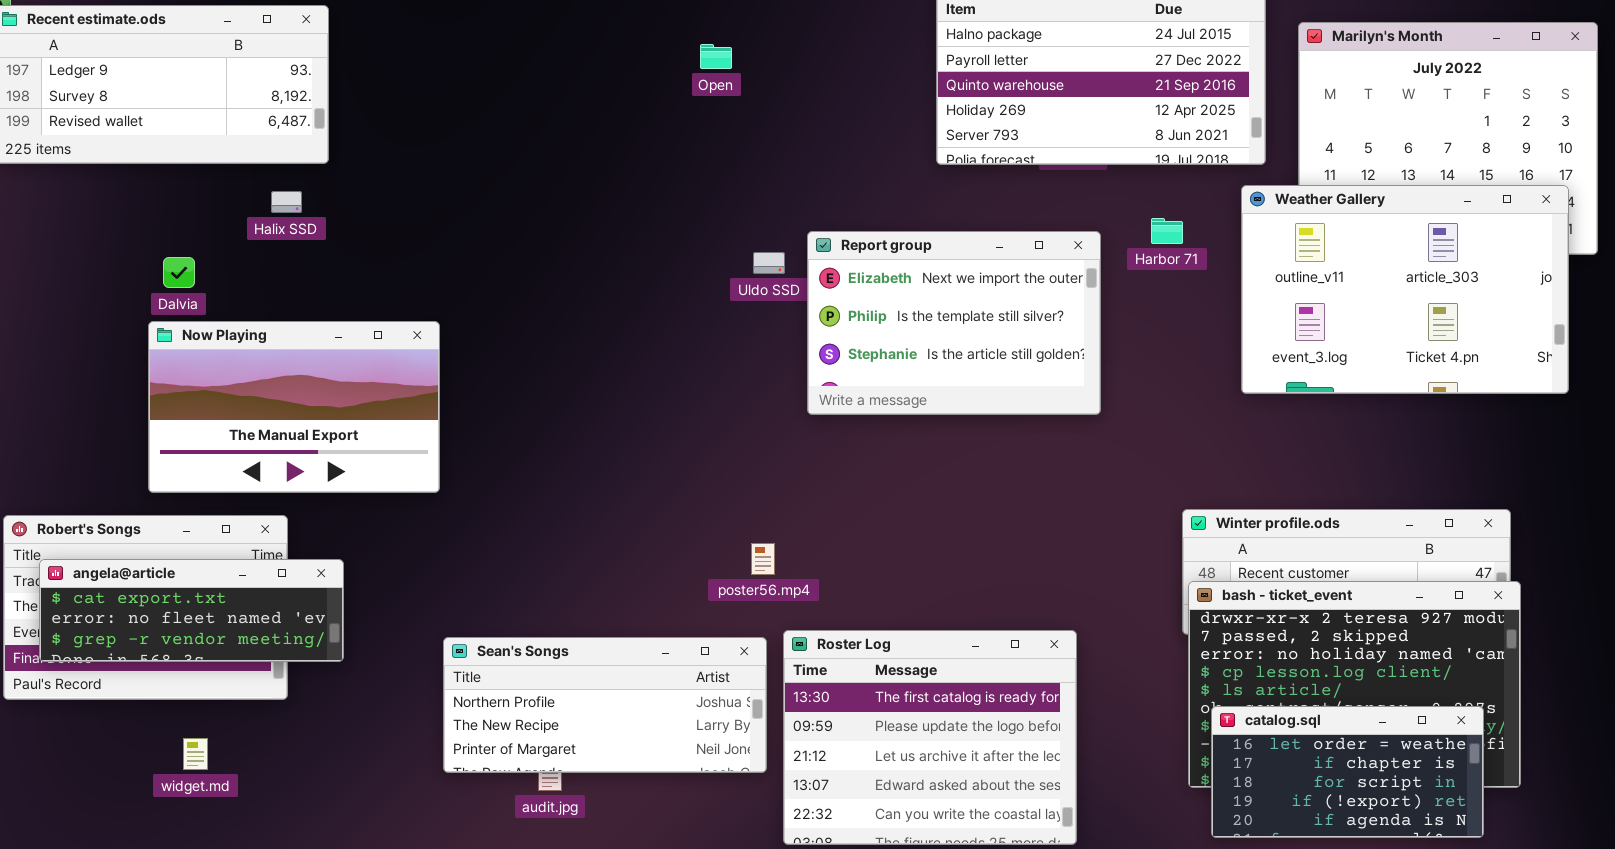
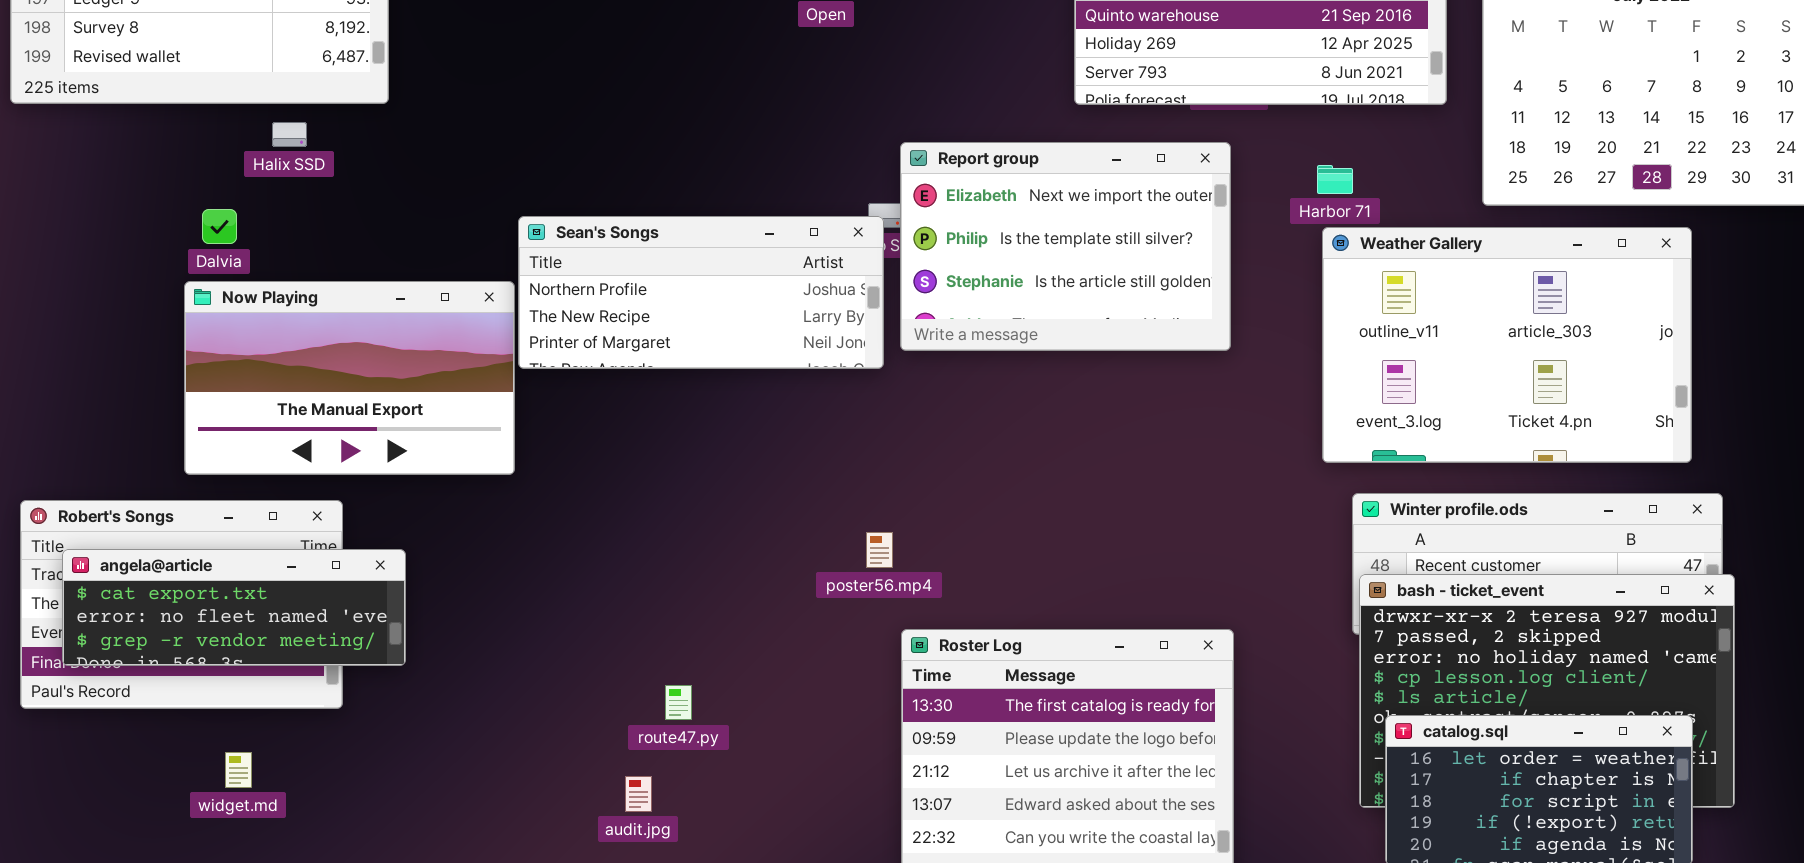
Weather Gallery: [1241,185,1569,394] -> [1322,227,1692,463], moved
Halix SSD: [271,191,302,213] -> [272,122,307,147], moved
Report group: [807,231,1101,415] -> [900,142,1231,351], moved
Sean's Songs: [443,637,767,773] -> [518,216,884,369], moved

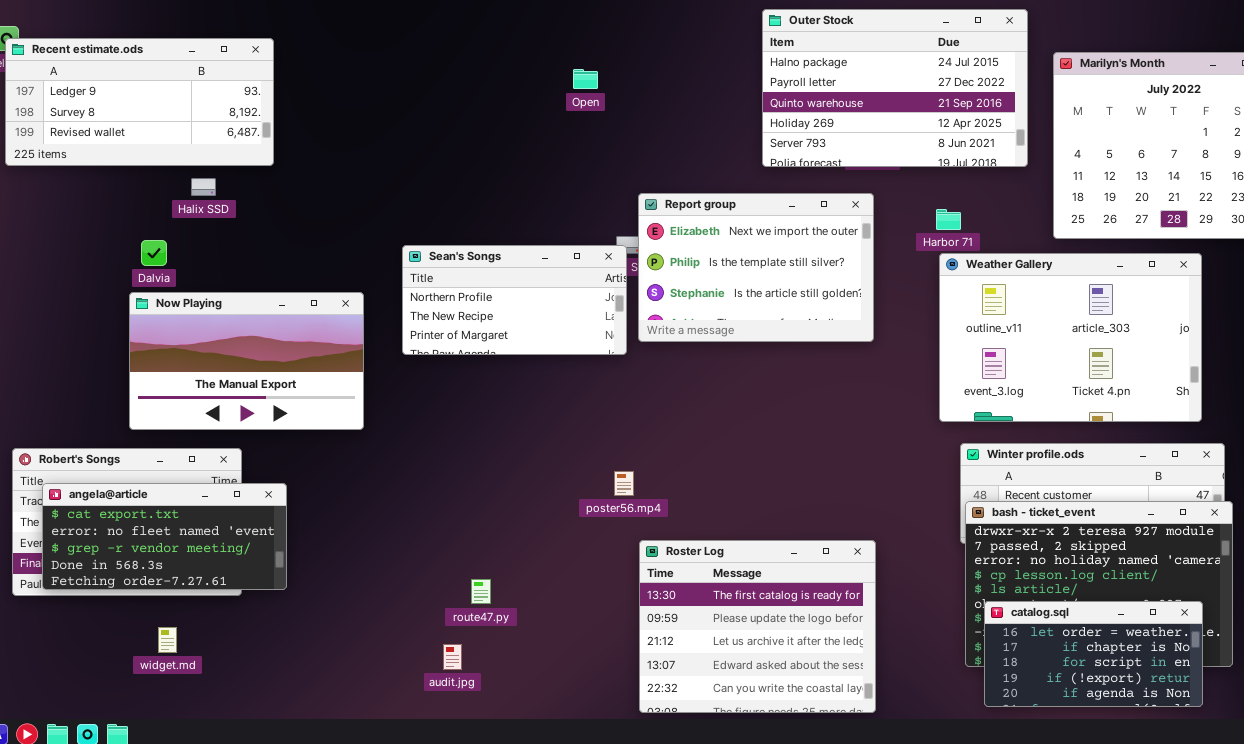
Sean's Songs: [518,216,884,369] -> [402,245,627,355], resized
angela@article: [62,549,406,666] -> [42,483,287,590], resized

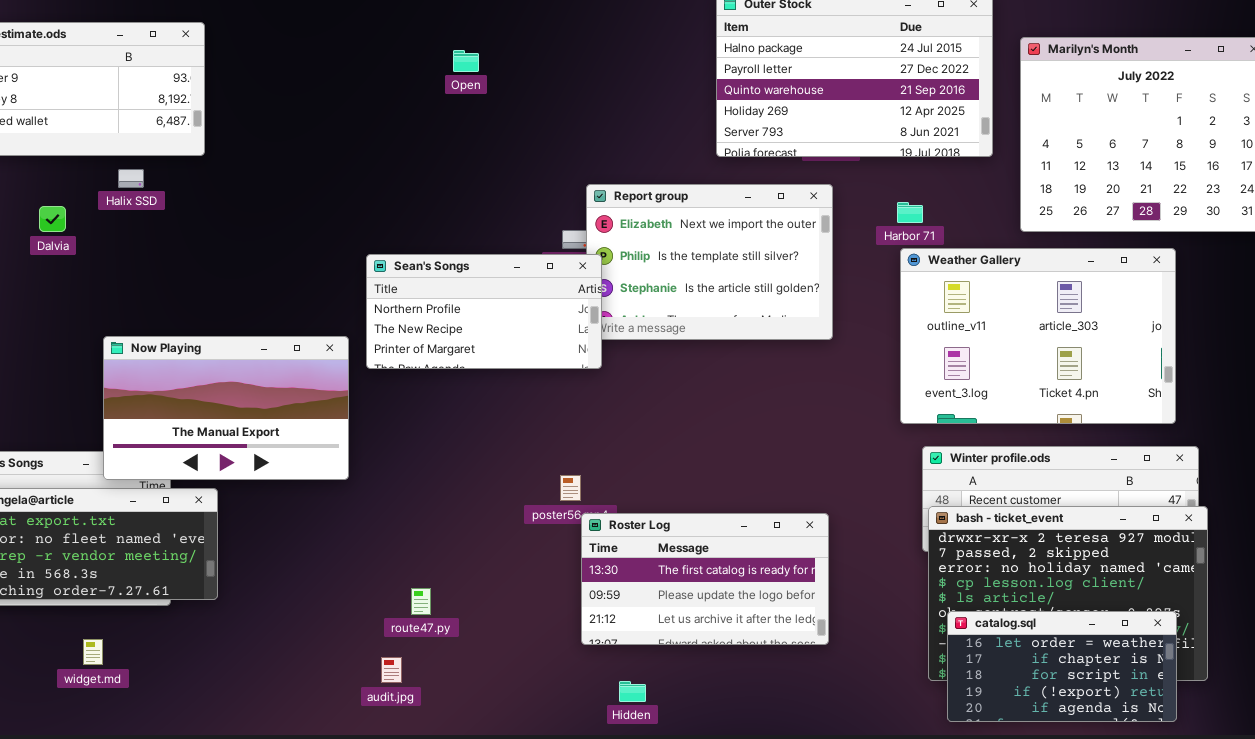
Open: [573,69,598,89] -> [453,50,479,72], moved
Dalvia: [141,240,167,266] -> [39,206,66,232], moved
Sean's Songs: [402,245,627,355] -> [366,254,602,369], moved
Now Playing: [129,292,364,430] -> [103,336,349,480], moved
Roster Log: [639,540,876,713] -> [581,513,829,645], moved, resized

